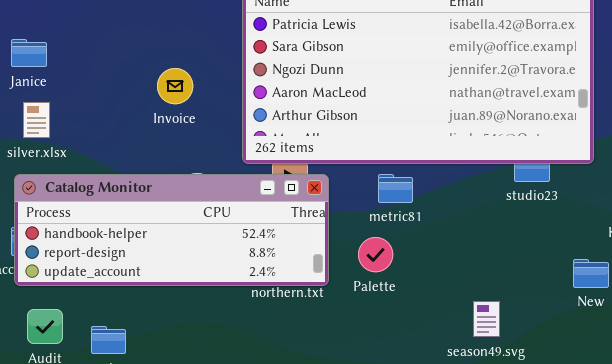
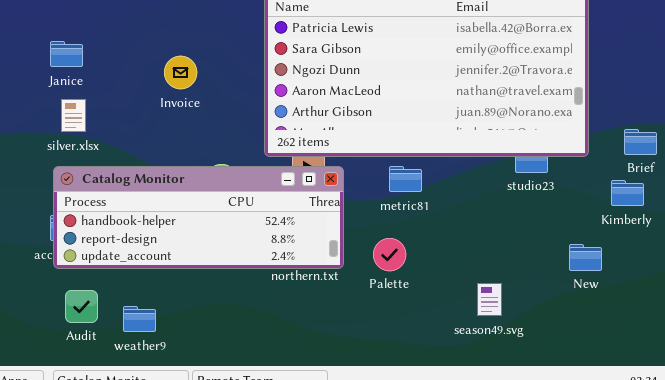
Invoice: [157,68,193,104] -> [164,56,197,89], moved
Palette: [358,237,393,272] -> [373,238,406,271], moved

